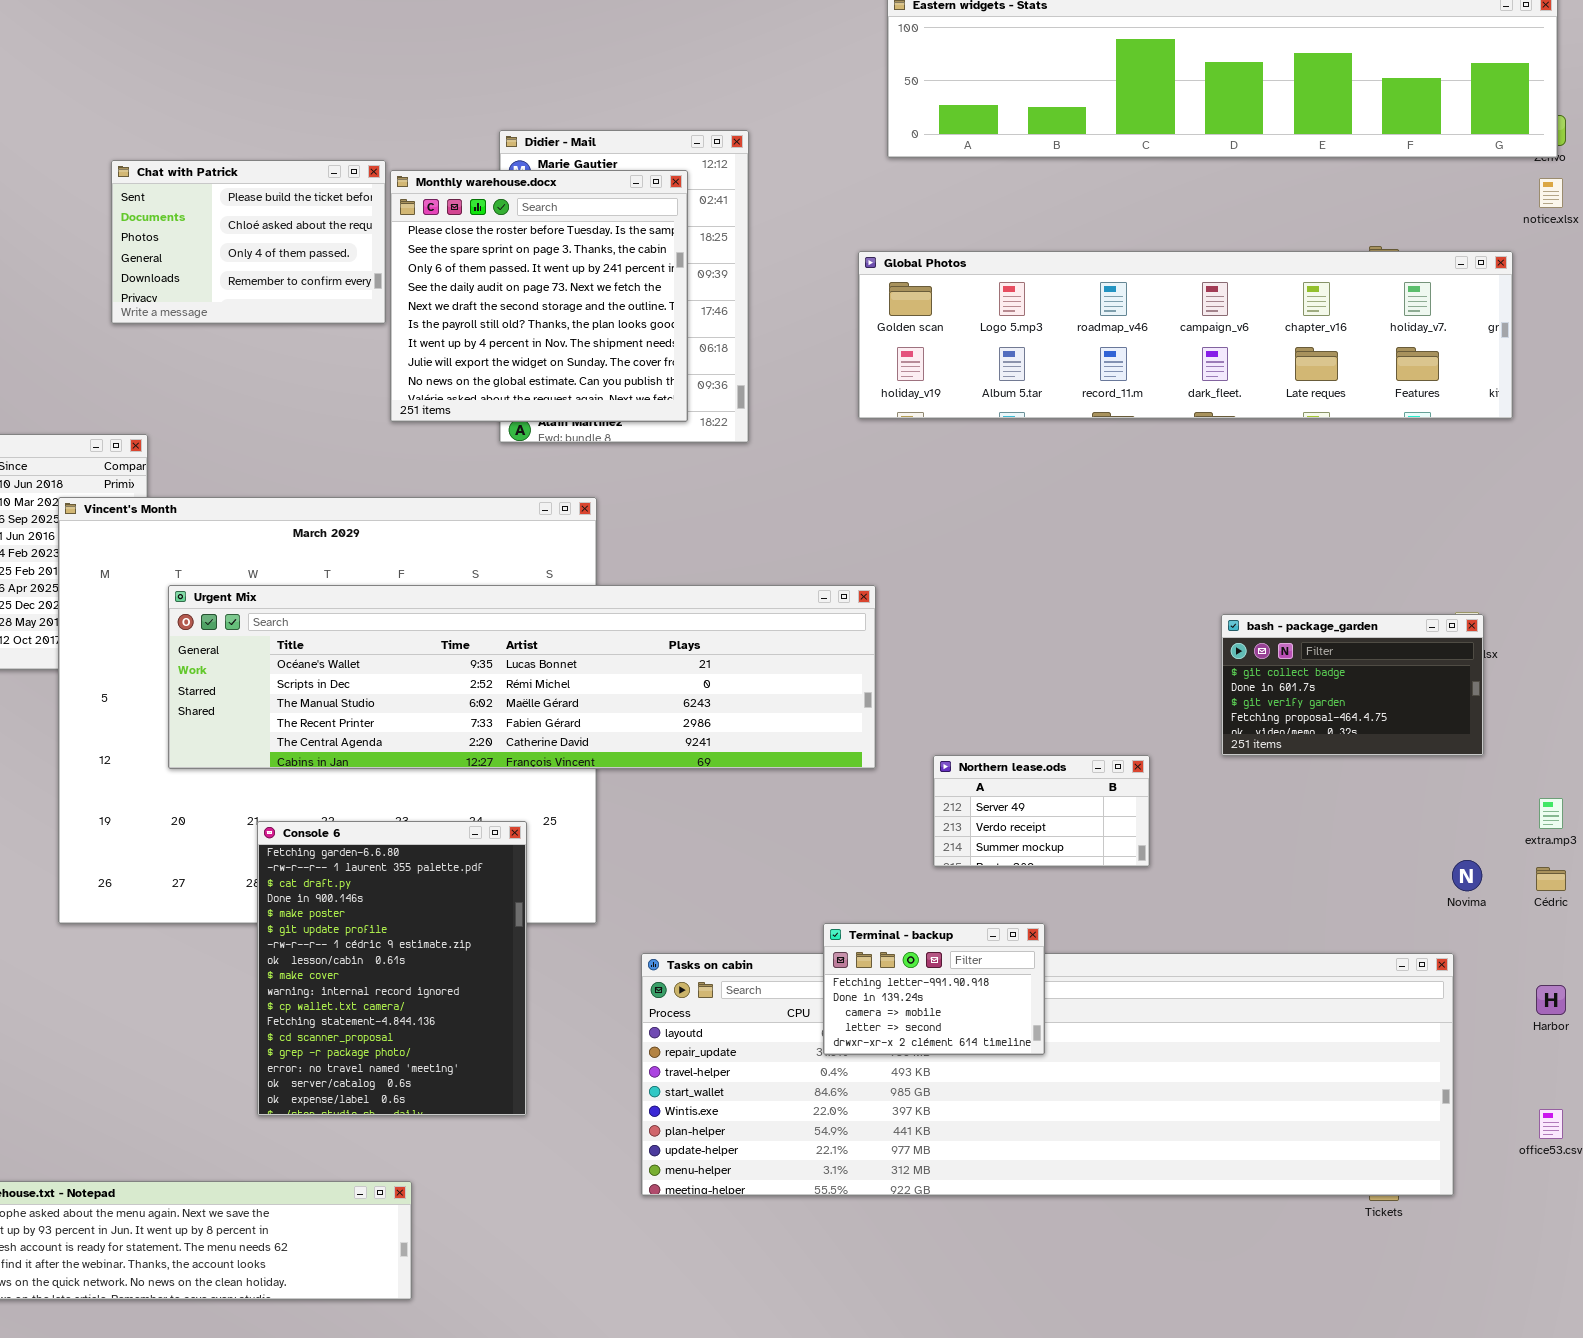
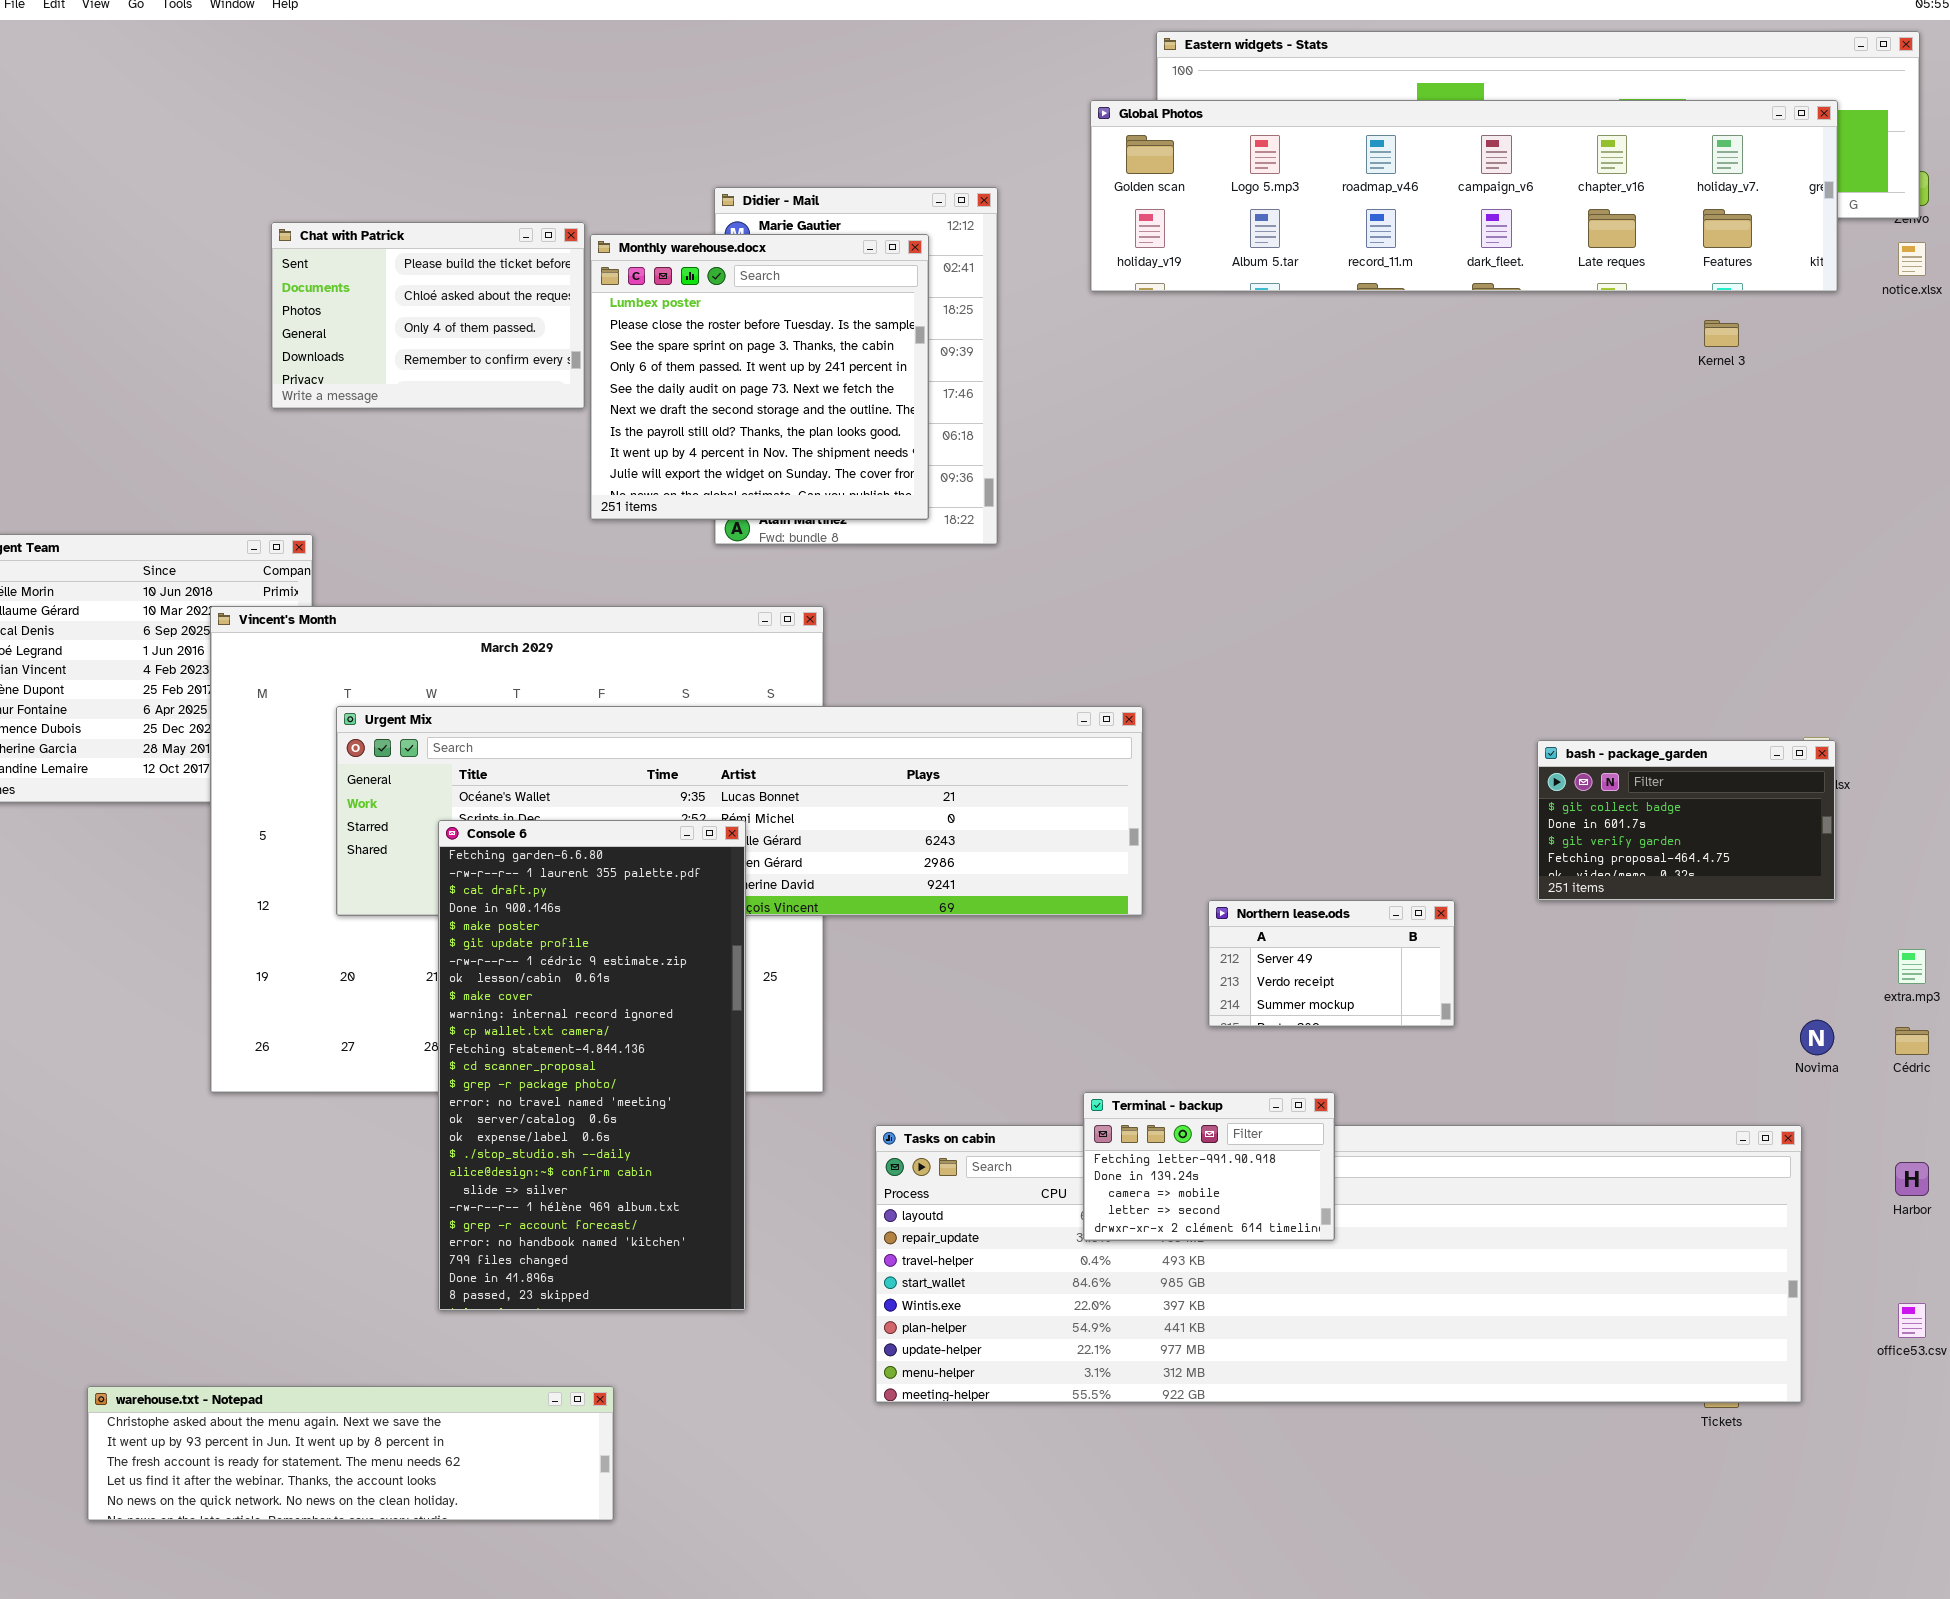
Monthly warehouse.docx: [390,170,688,422] -> [590,234,929,520], scrolled up 1 row
Global Photos: [858,251,1513,419] -> [1090,100,1838,292], moved
Console 6: [257,821,527,1116] -> [438,820,746,1311], resized

